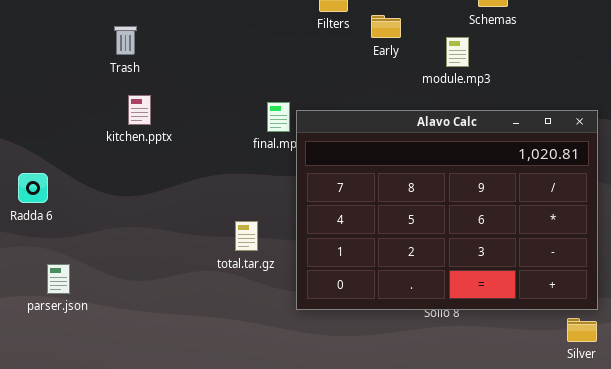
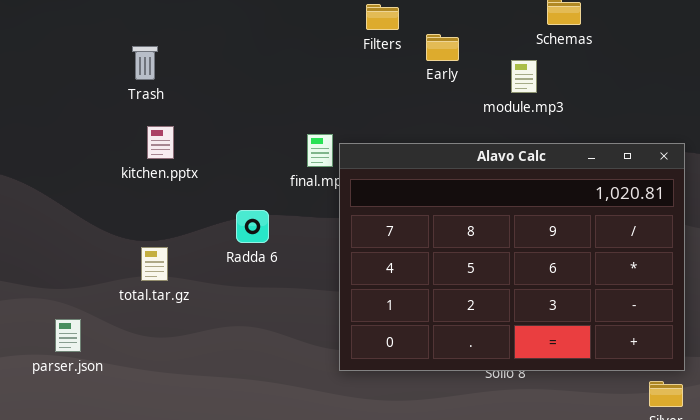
Radda 6: [18,173,48,203] -> [236,210,269,243], moved
total.tar.gz: [235,221,258,251] -> [141,247,168,281], moved

